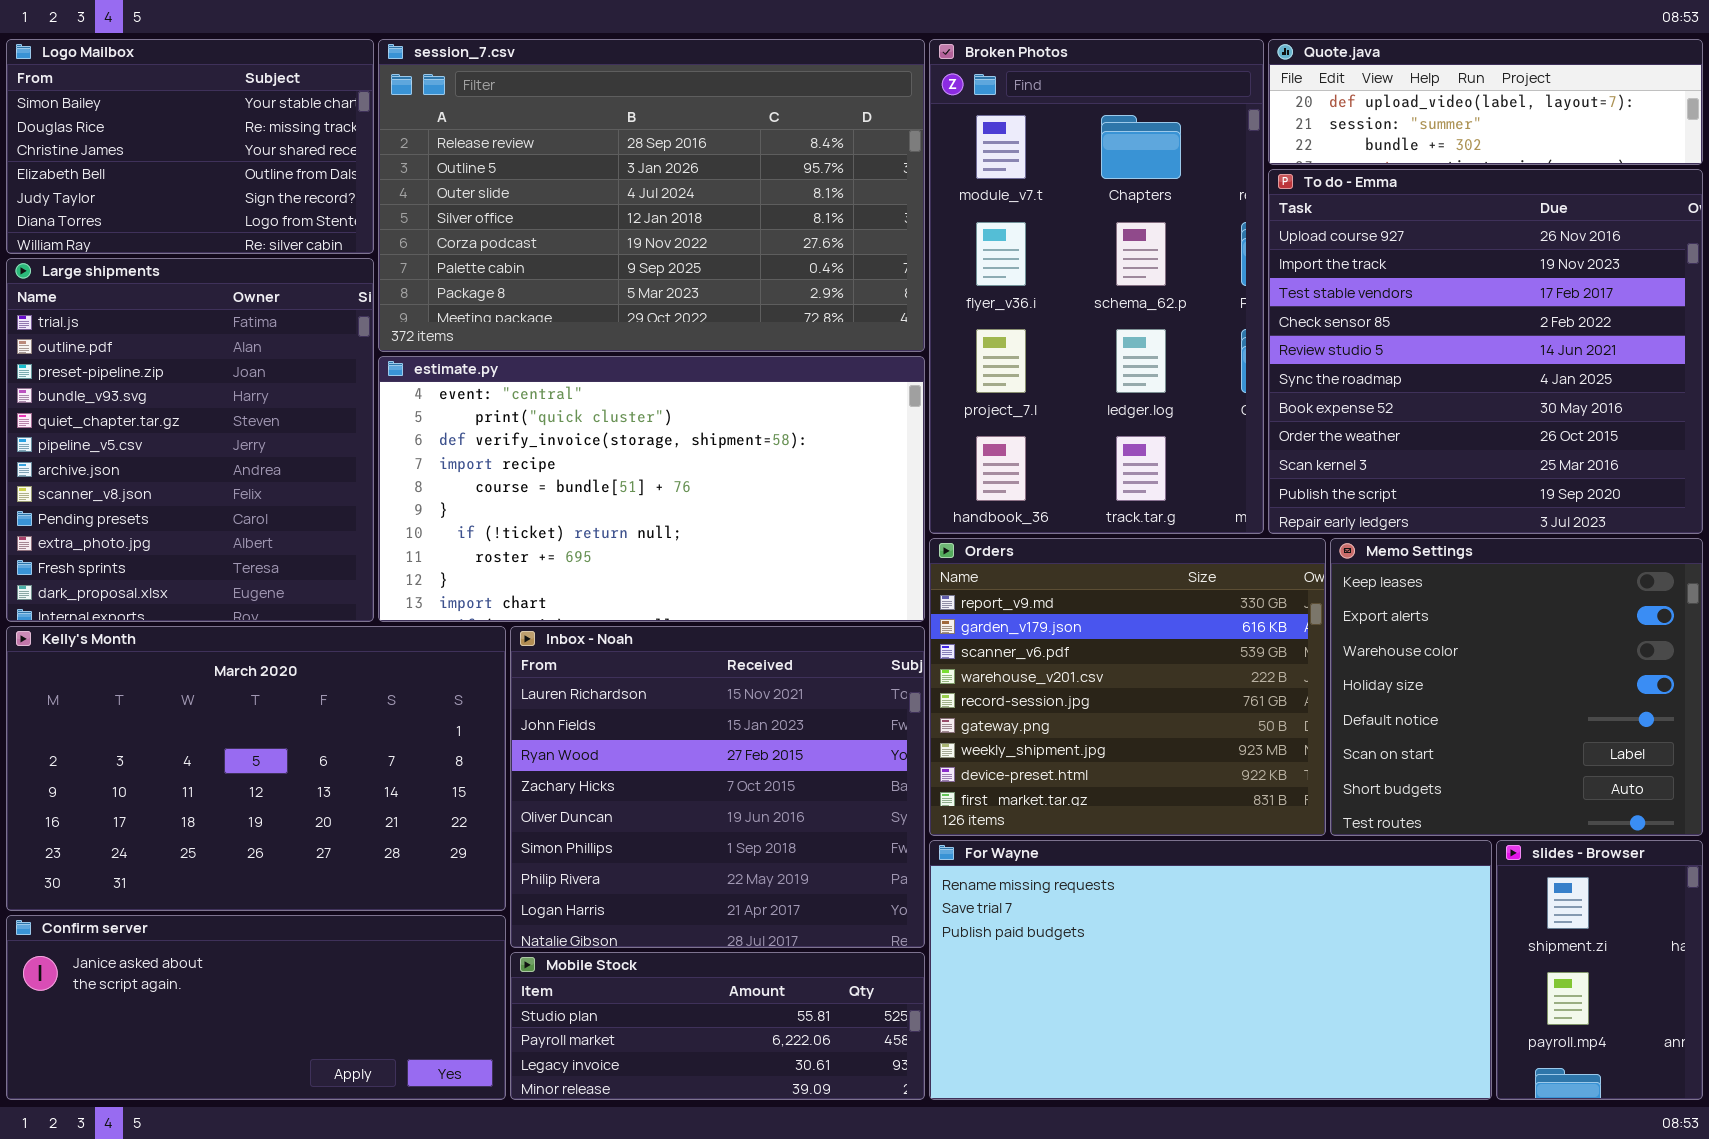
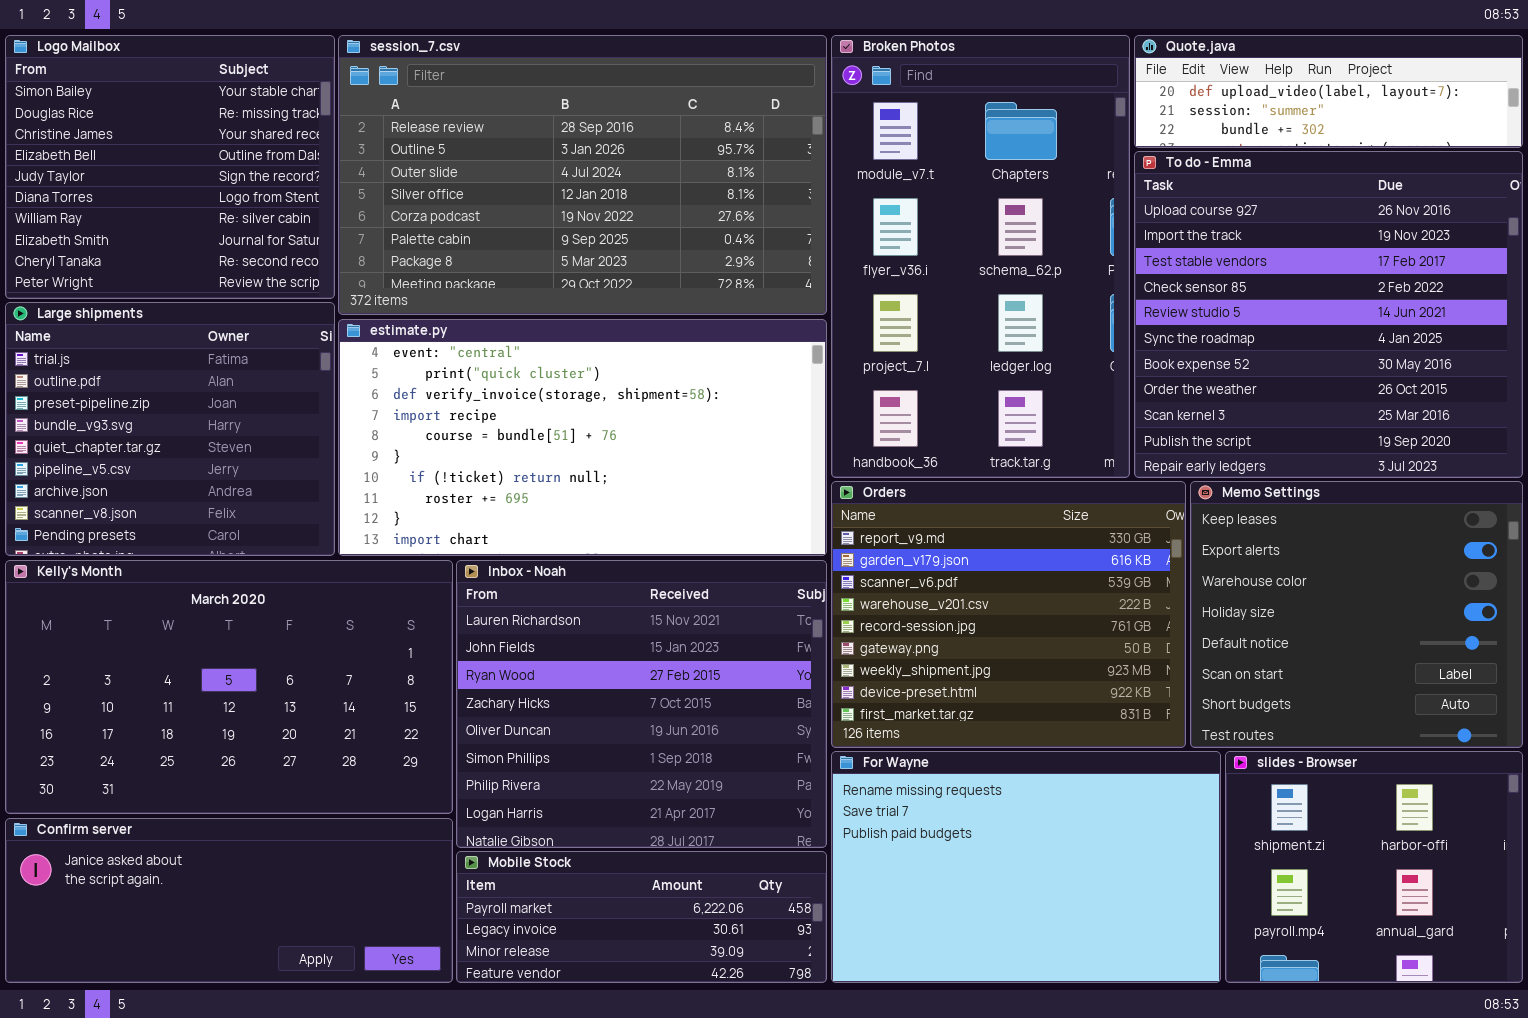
Logo Mailbox: [6,39,374,254] -> [5,35,335,299], resized
Large shipments: [6,258,374,622] -> [5,302,335,556], resized
For Wayne: [929,840,1492,1100] -> [831,751,1221,983], resized
slides - Browser: [1496,840,1703,1100] -> [1225,751,1523,983], resized
Mobile Stock: [510,952,925,1100] -> [456,851,827,983], scrolled down 1 row

